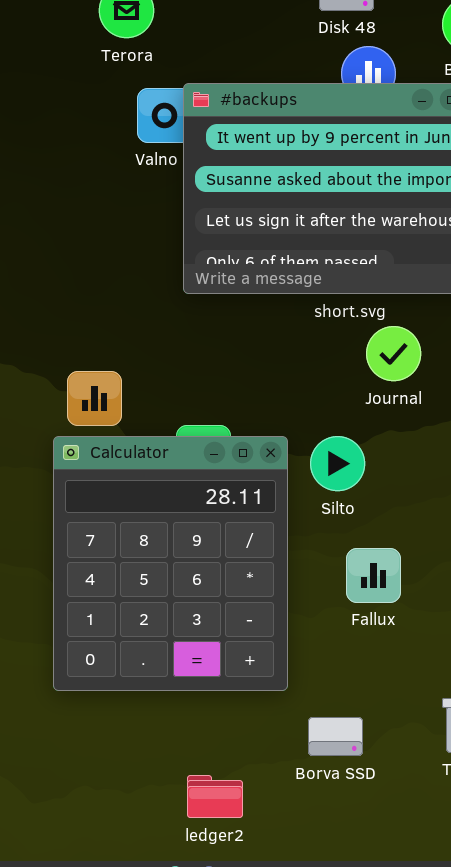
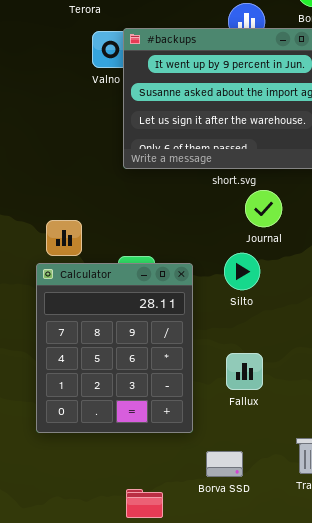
Silto: [310,436,365,491] -> [224,253,260,290], moved
Fallux: [346,548,401,603] -> [226,353,263,390], moved

